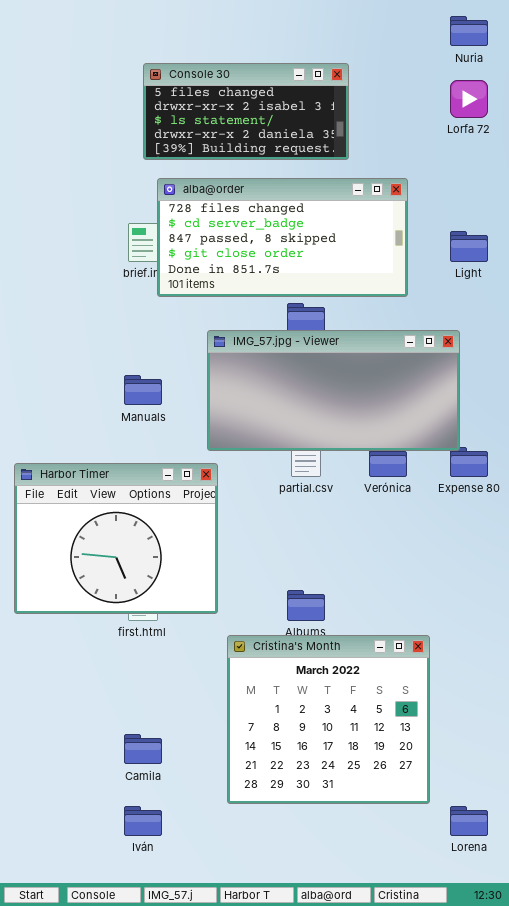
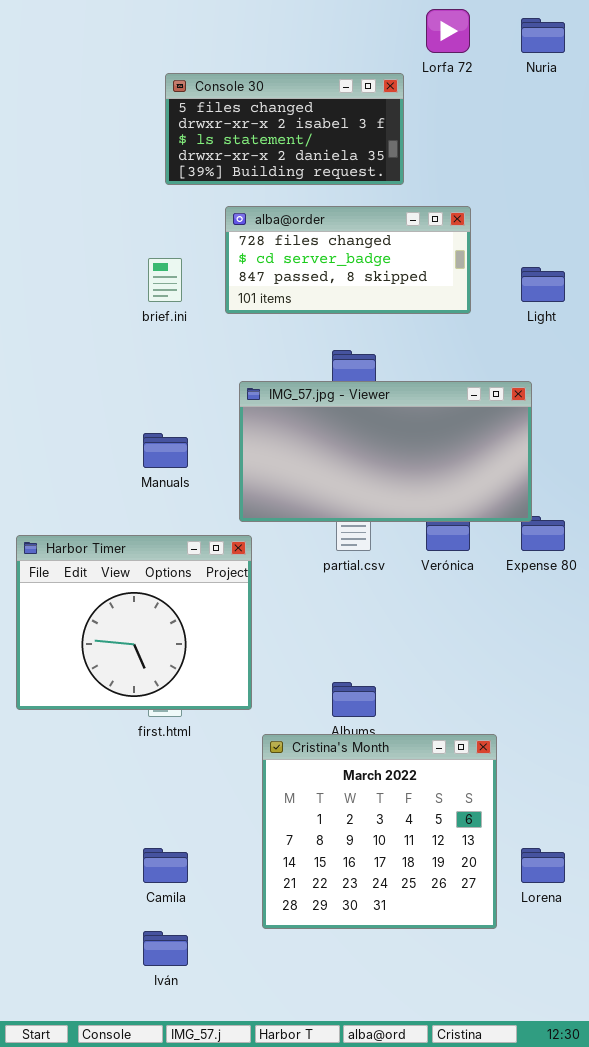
Lorfa 72: [450,80,488,118] -> [426,9,470,53], moved
alba@order: [157,178,408,297] -> [225,206,471,314], resized
Lorena: [450,806,488,836] -> [521,848,565,883], moved

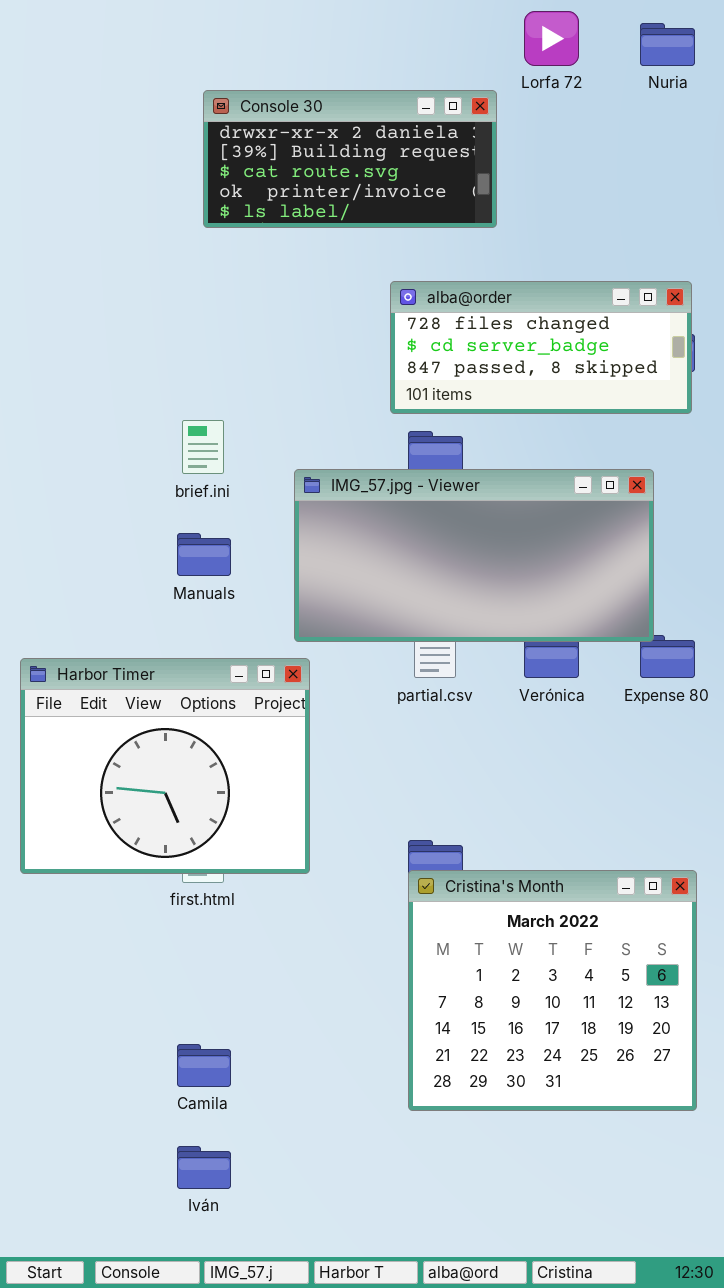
Console 30: [165,73,404,185] -> [203,90,497,228], scrolled down 3 rows
alba@order: [225,206,471,314] -> [390,281,692,414], moved
brief.ini: [148,258,182,302] -> [182,420,224,474], moved
Cristina's Month: [262,734,497,929] -> [408,870,697,1111], moved

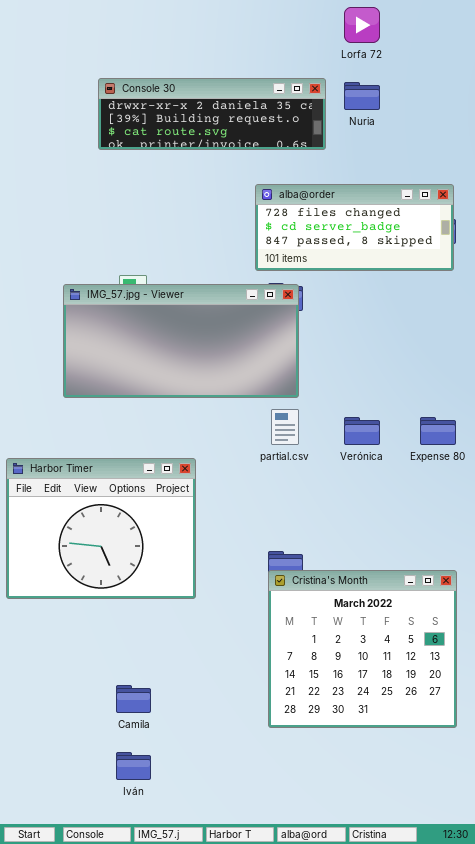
Nuria: [640,23,695,66] -> [344,82,380,110], moved
Console 30: [203,90,497,228] -> [98,78,326,150], resized
IMG_57.jpg - Viewer: [294,469,654,642] -> [63,284,299,398], moved
Harbor Timer: [20,658,310,874] -> [6,458,196,599], moved

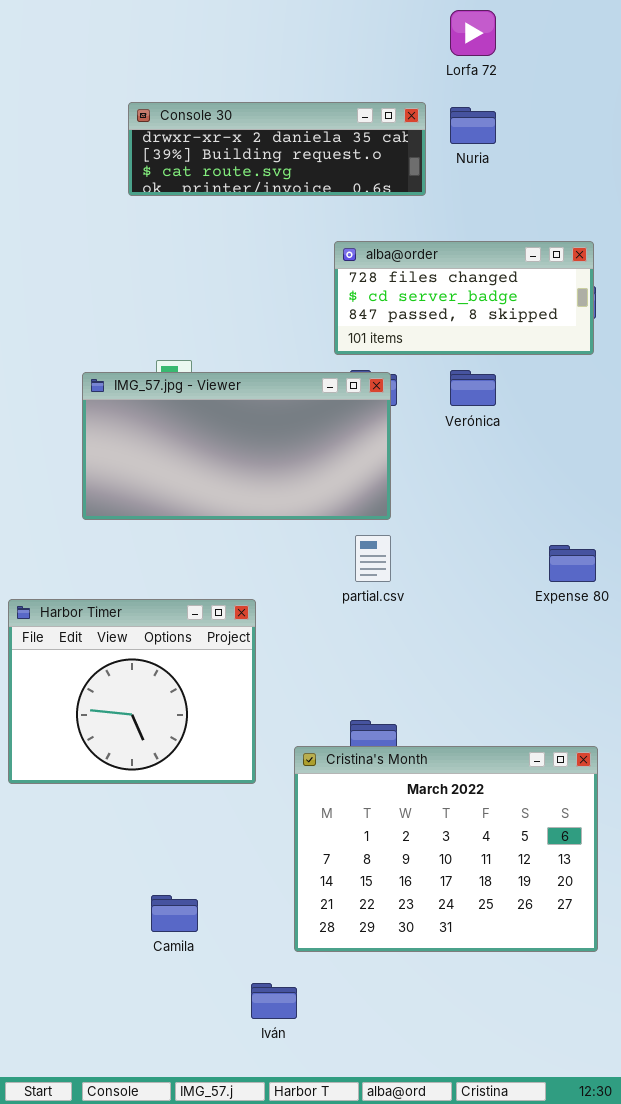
Verónica: [344,417,380,445] -> [450,370,496,406], moved
Cristina's Month: [268,570,457,728] -> [294,746,598,952], resized
Iván: [116,752,151,780] -> [251,983,297,1019], moved

